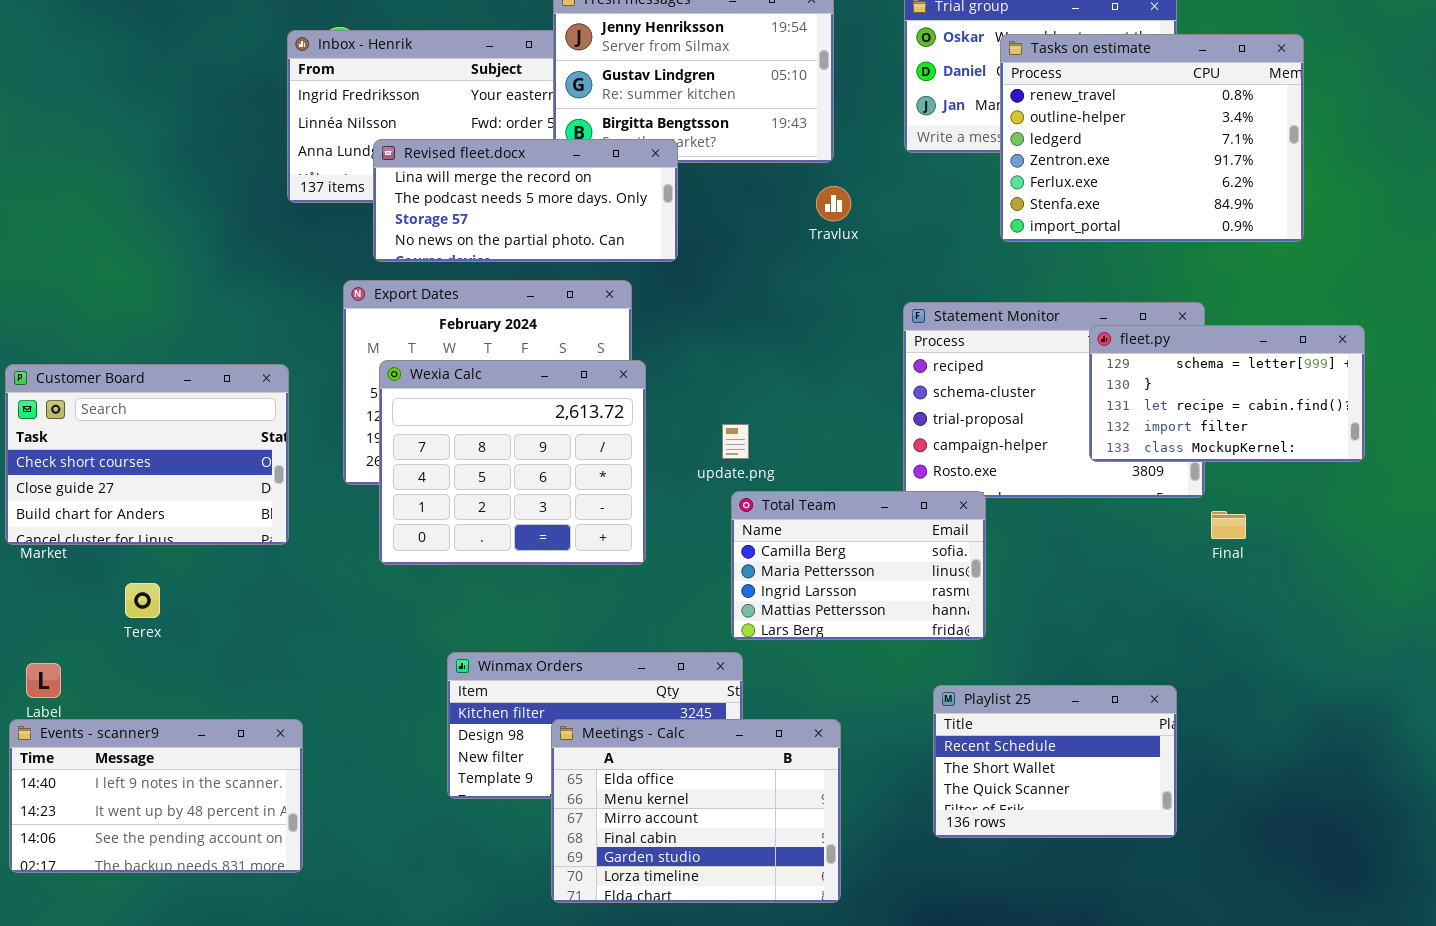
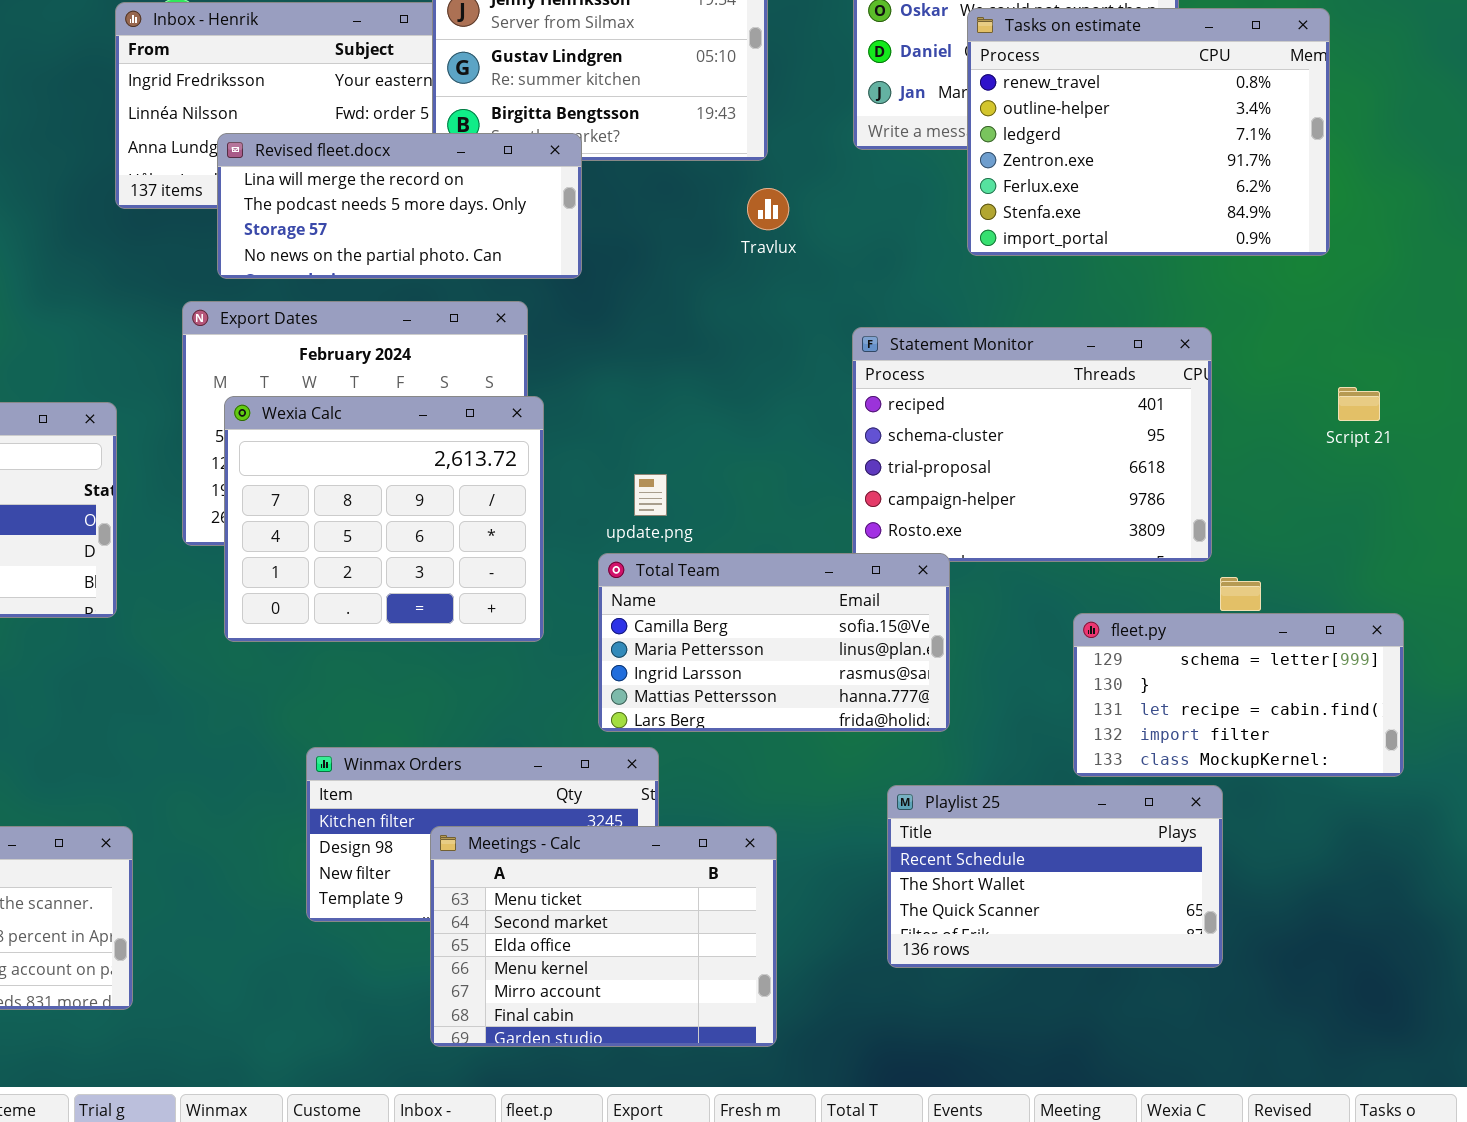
fleet.py: [1089,325,1365,462] -> [1073,613,1404,777], moved
Total Team: [731,491,986,640] -> [598,553,950,732], resized
Playlist 25: [933,685,1177,838] -> [887,785,1223,968], resized
Meetings - Calc: [551,719,841,903] -> [430,826,777,1047], scrolled up 2 rows

